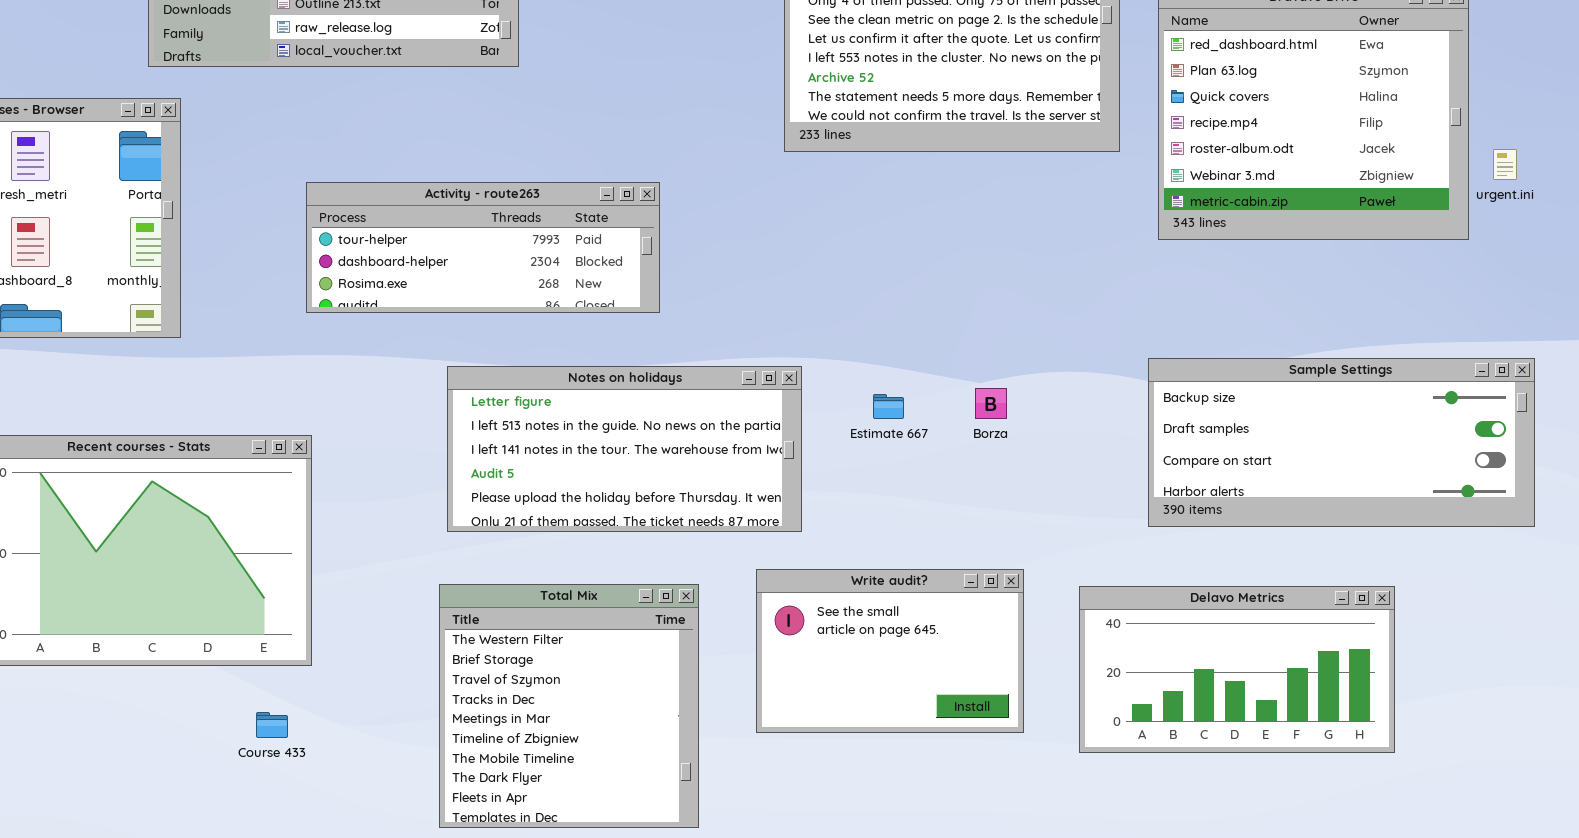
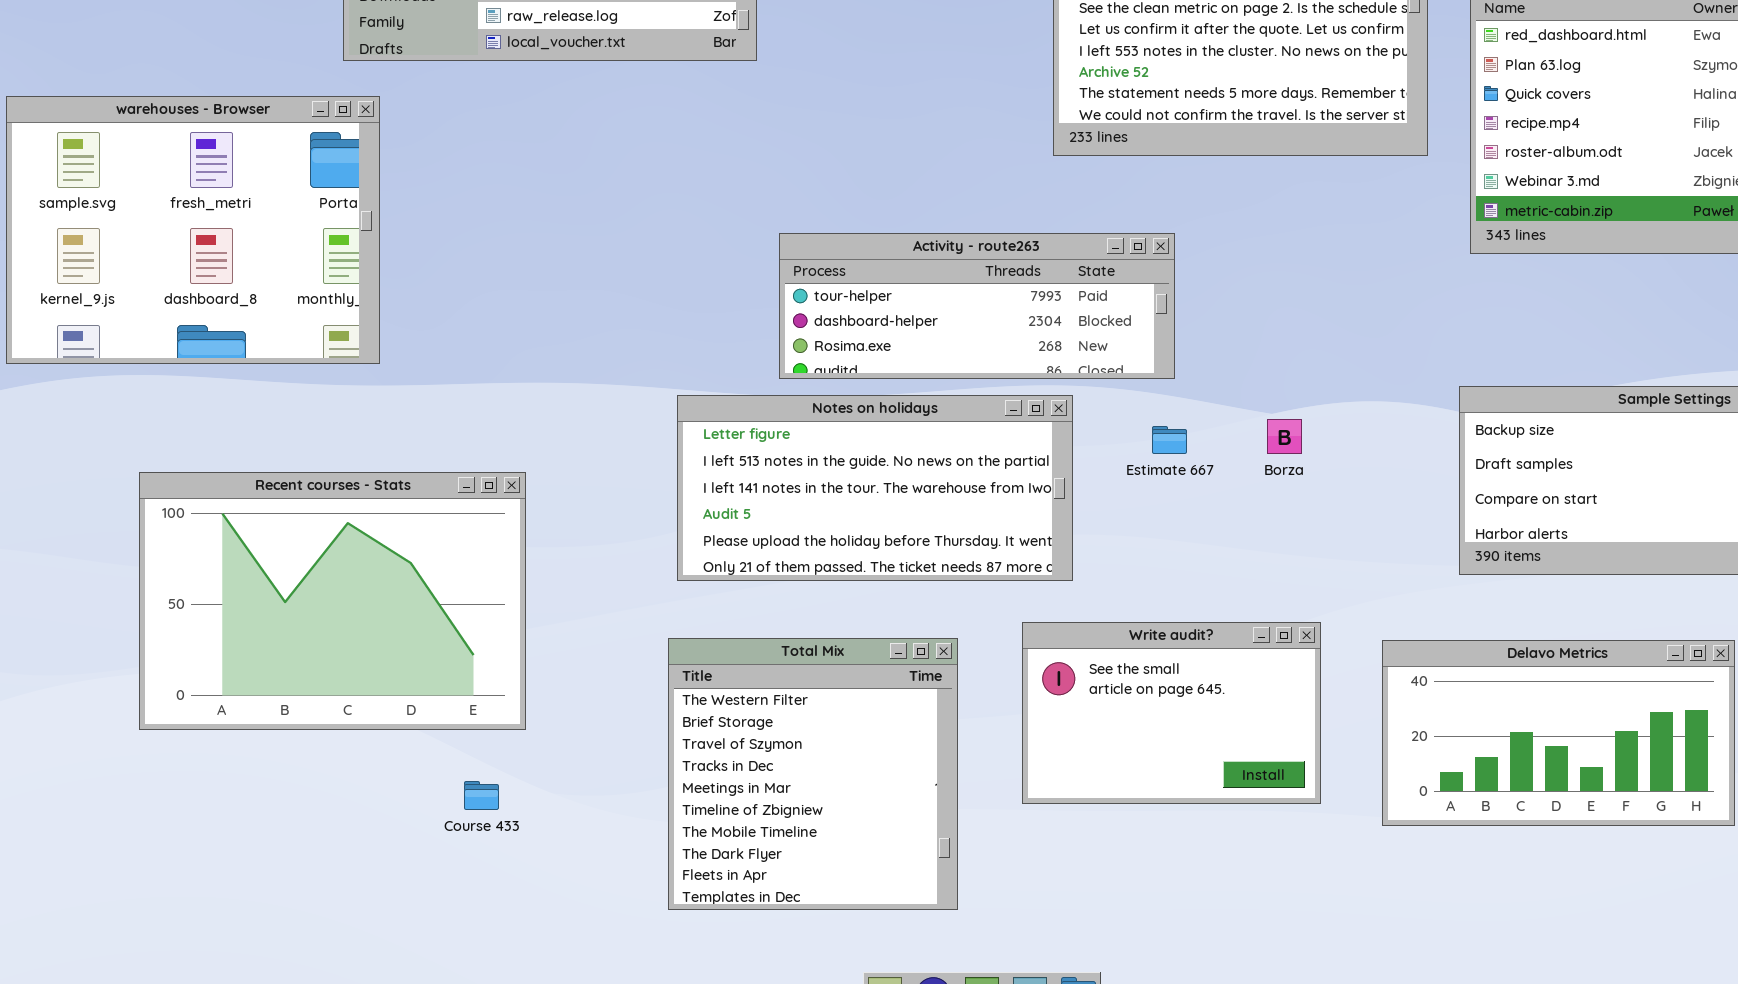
Activity - route263: [306,182,660,313] -> [779,233,1175,379], moved

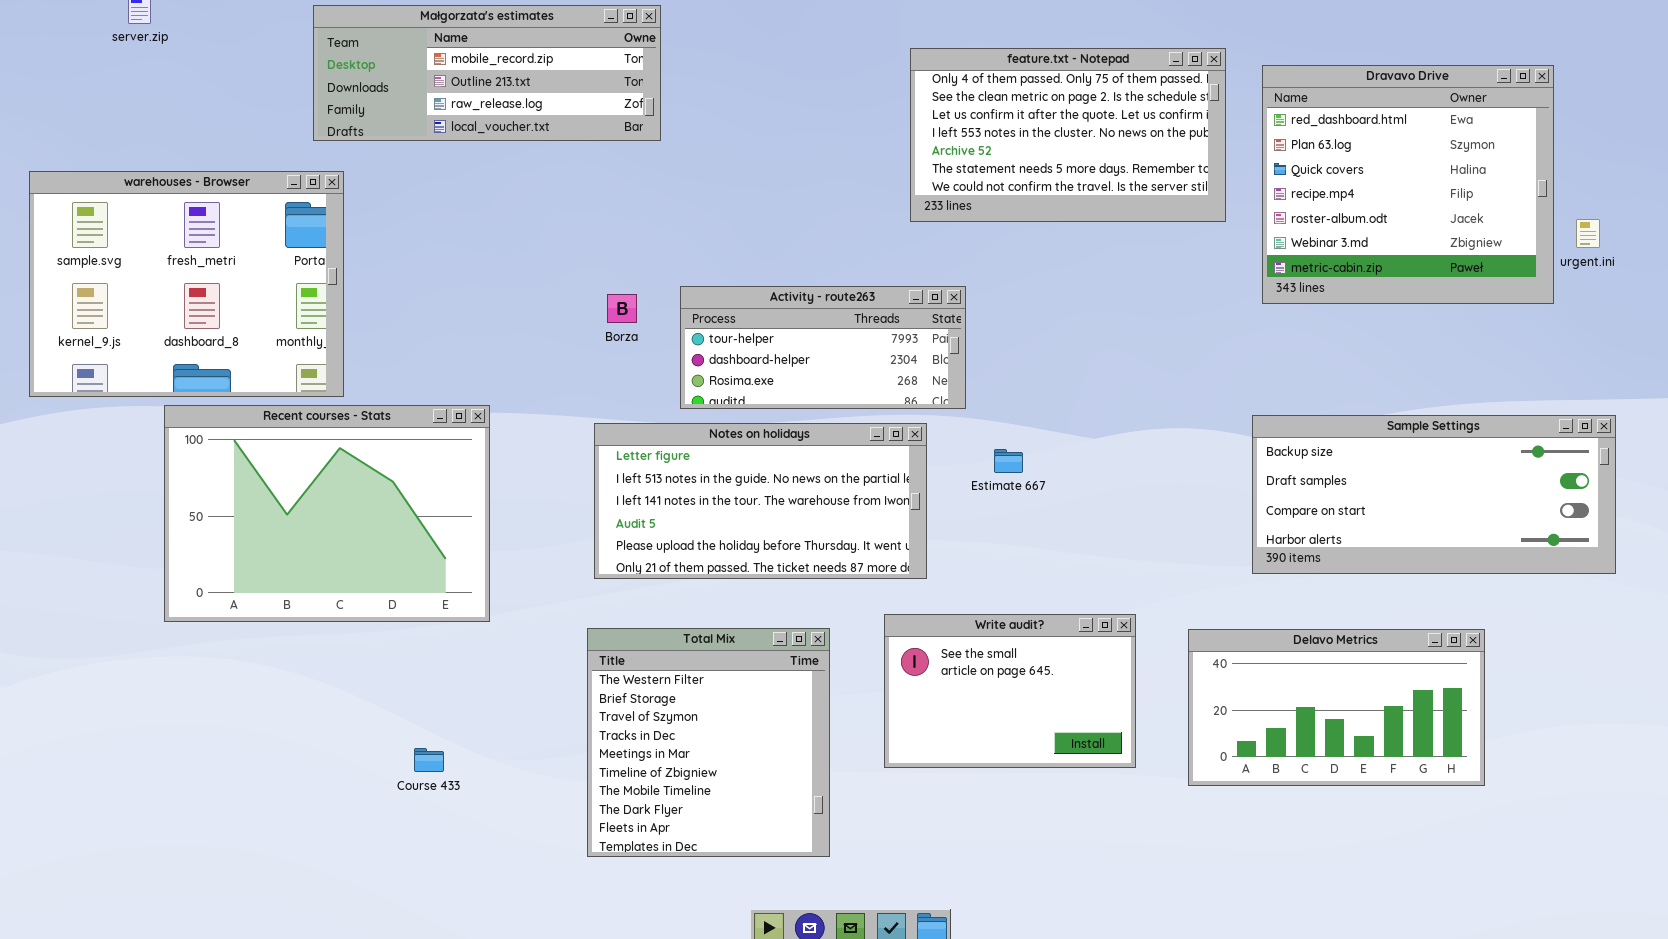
Activity - route263: [779,233,1175,379] -> [680,286,966,409], resized
Borza: [1267,419,1302,454] -> [607,294,637,323], moved
Recent courses - Stats: [139,472,526,730] -> [164,405,490,622], moved

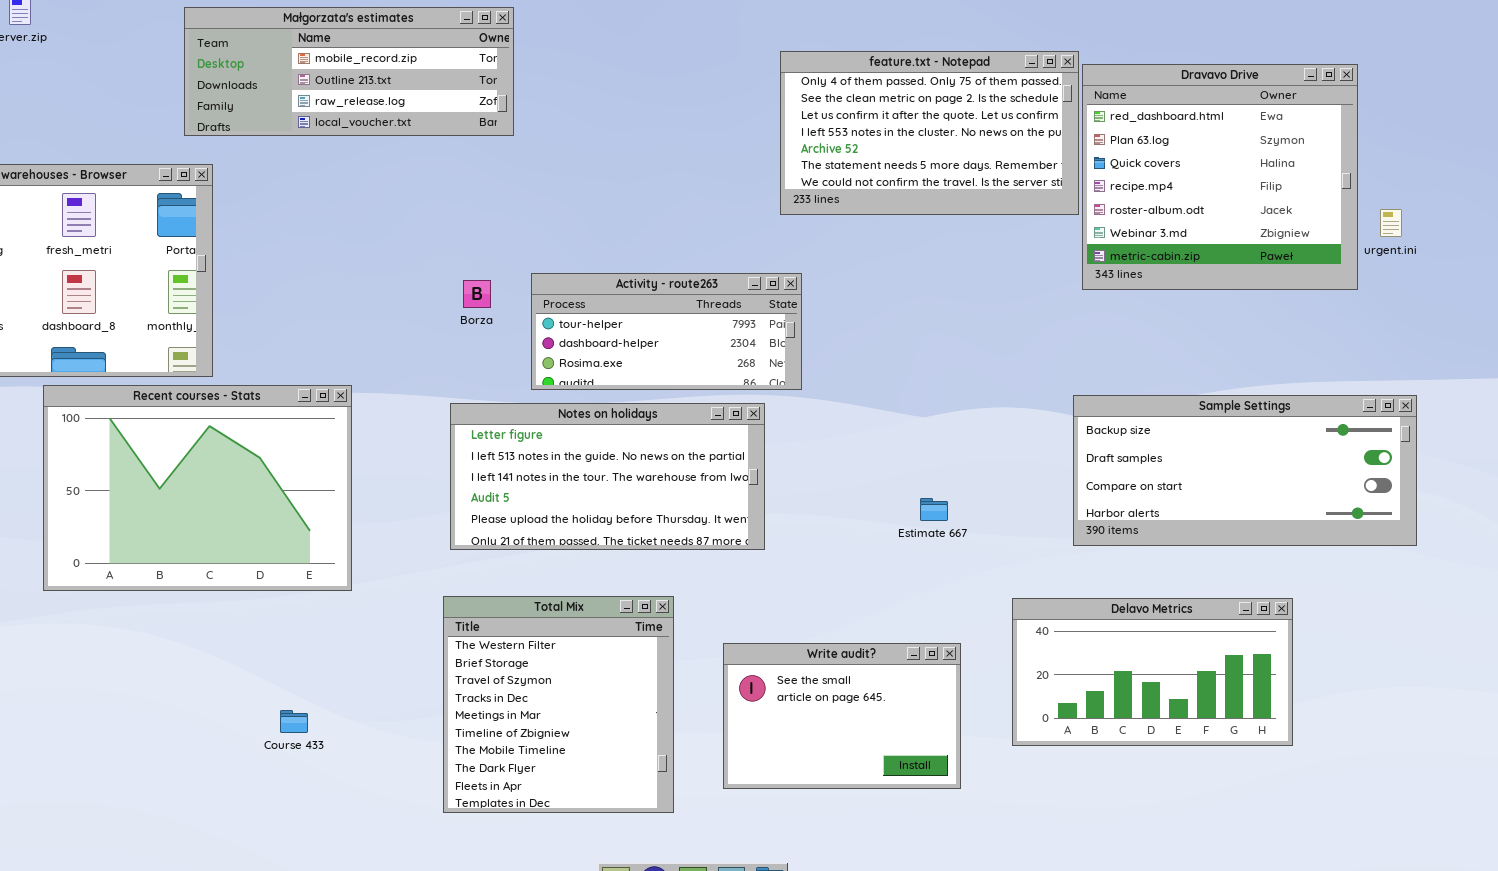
feature.txt - Notepad: [910,48,1226,222] -> [780,51,1079,215], moved
Estimate 667: [994,449,1023,473] -> [920,498,948,521], moved
Write audit?: [884,614,1136,768] -> [723,643,961,789], moved

